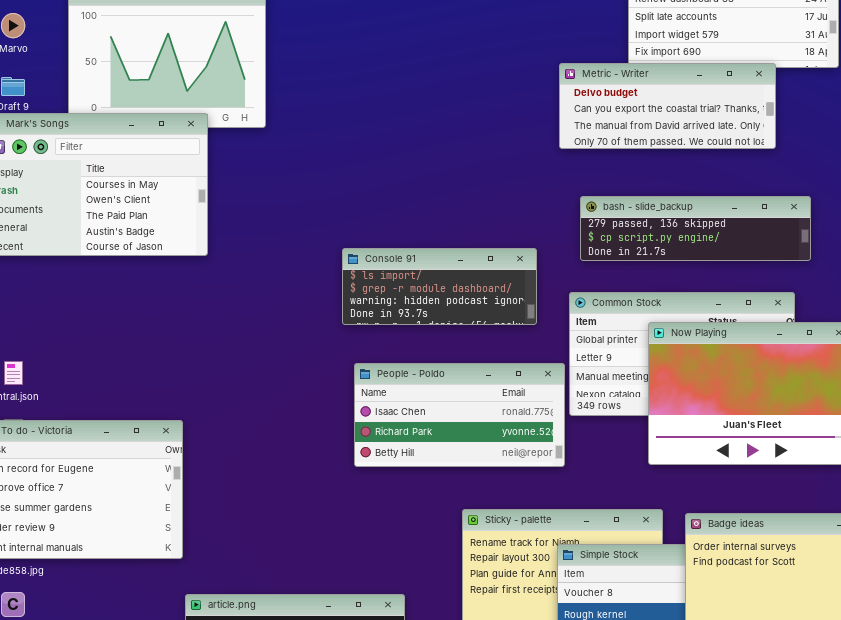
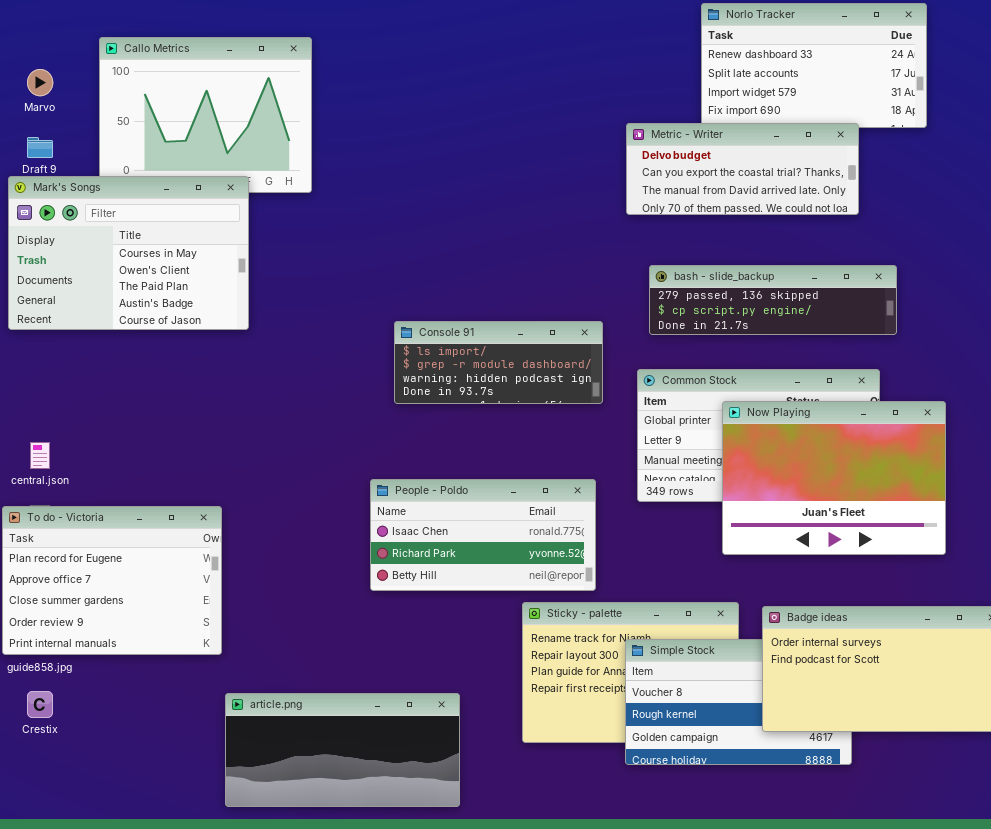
People - Poldo: [354,363,565,467] -> [370,479,596,591], moved

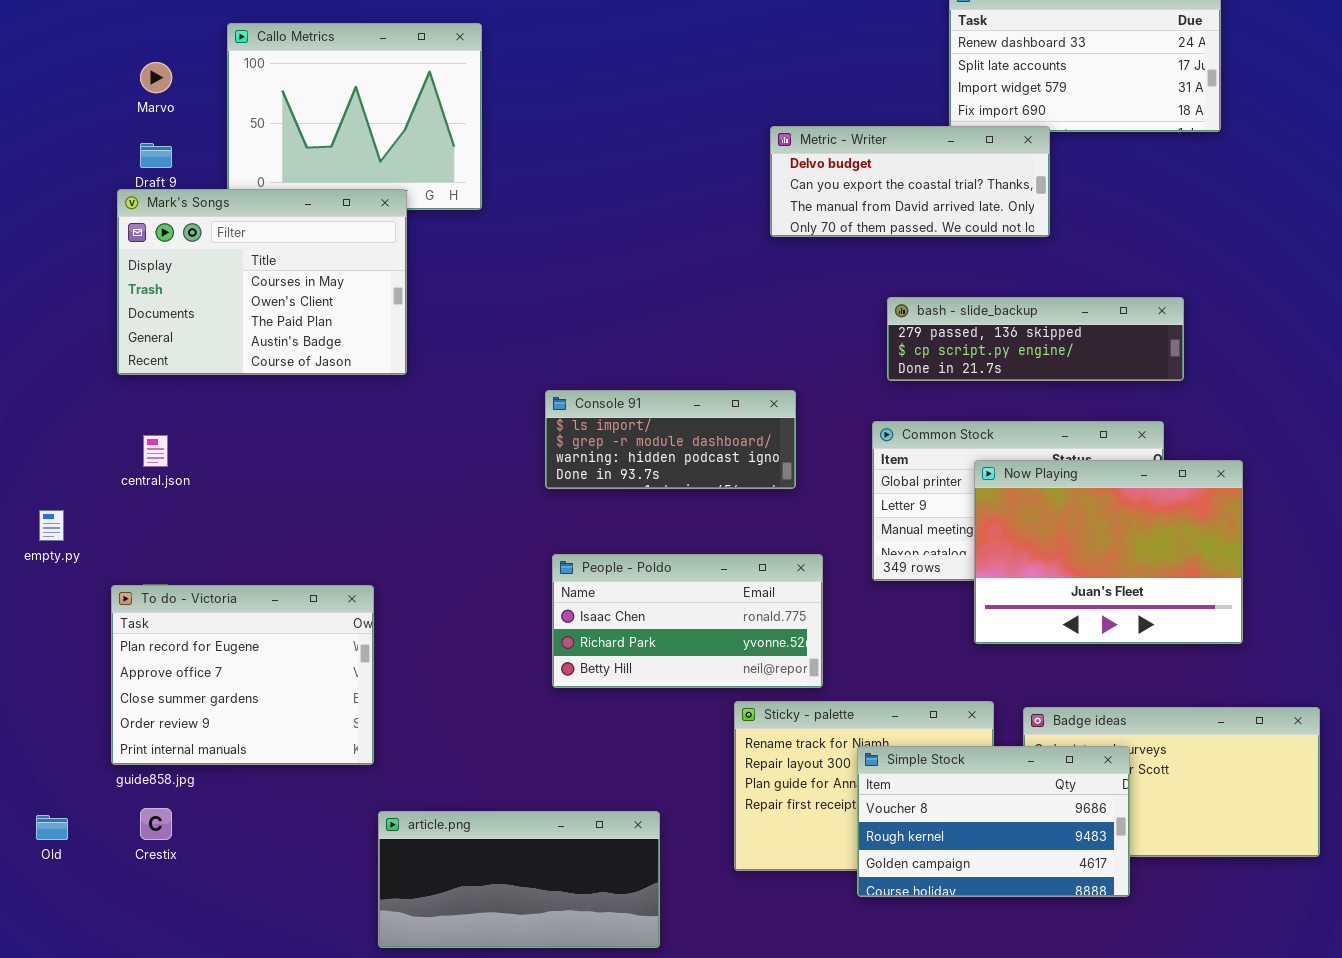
Metric - Writer: [626,123,859,215] -> [770,126,1050,237], moved
Console 91: [394,321,603,404] -> [545,390,796,489], moved
central.json: [30,442,50,469] -> [143,435,168,467], moved
Simple Stock: [625,639,852,765] -> [857,746,1130,897], raised

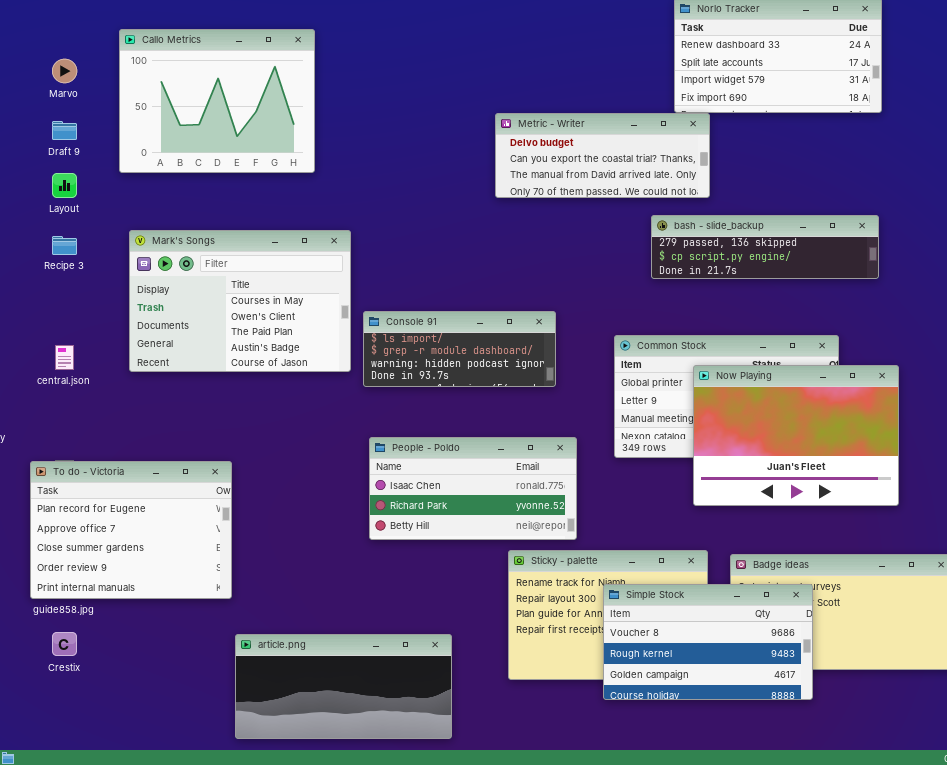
Metric - Writer: [770,126,1050,237] -> [495,113,710,198], moved
Mark's Songs: [117,189,407,375] -> [129,230,351,372], moved
bash - slide_backup: [887,297,1184,381] -> [651,215,879,279], moved

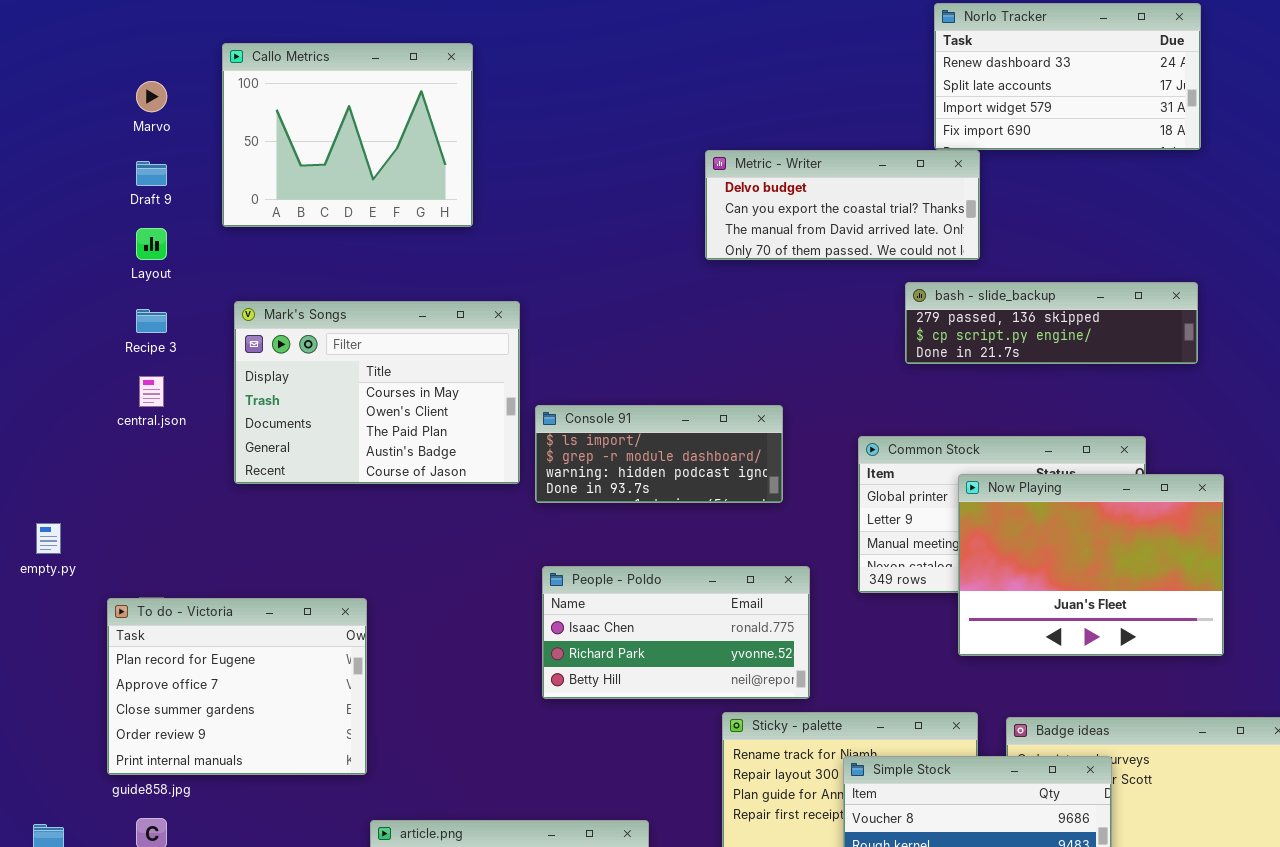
central.json: [55,345,74,370] -> [139,376,164,407], moved

